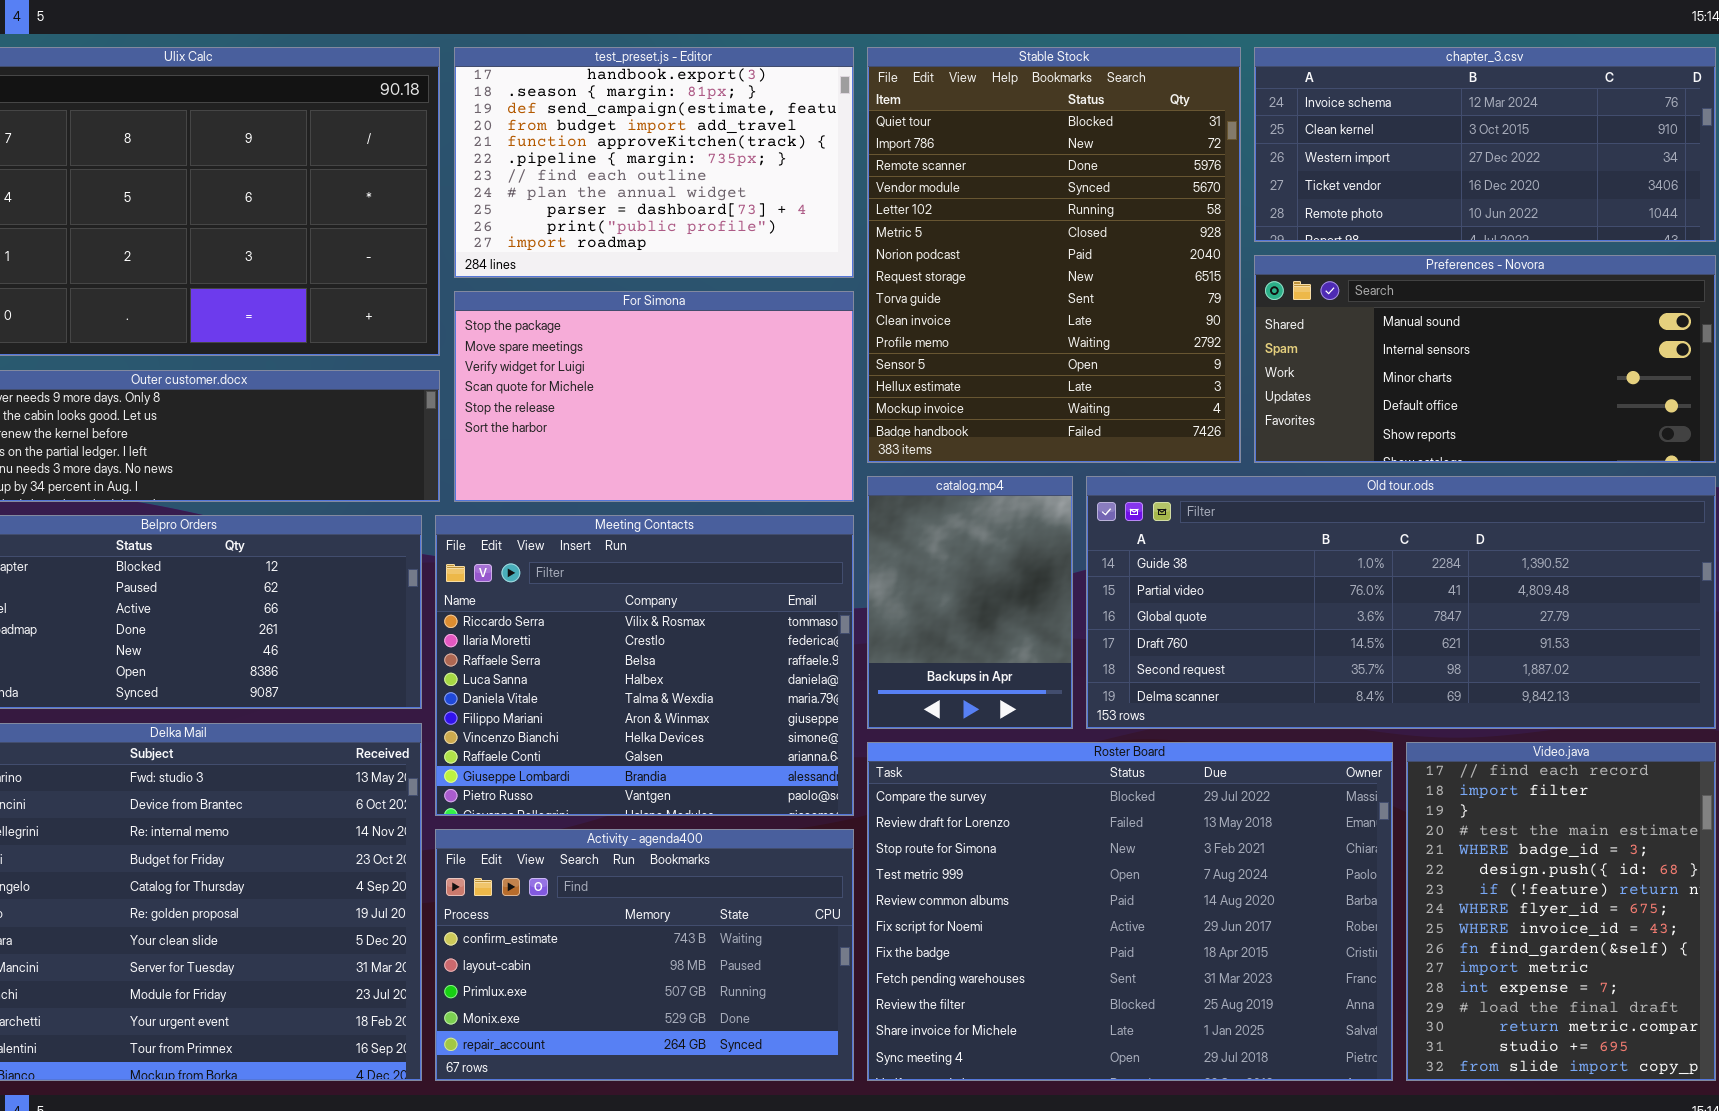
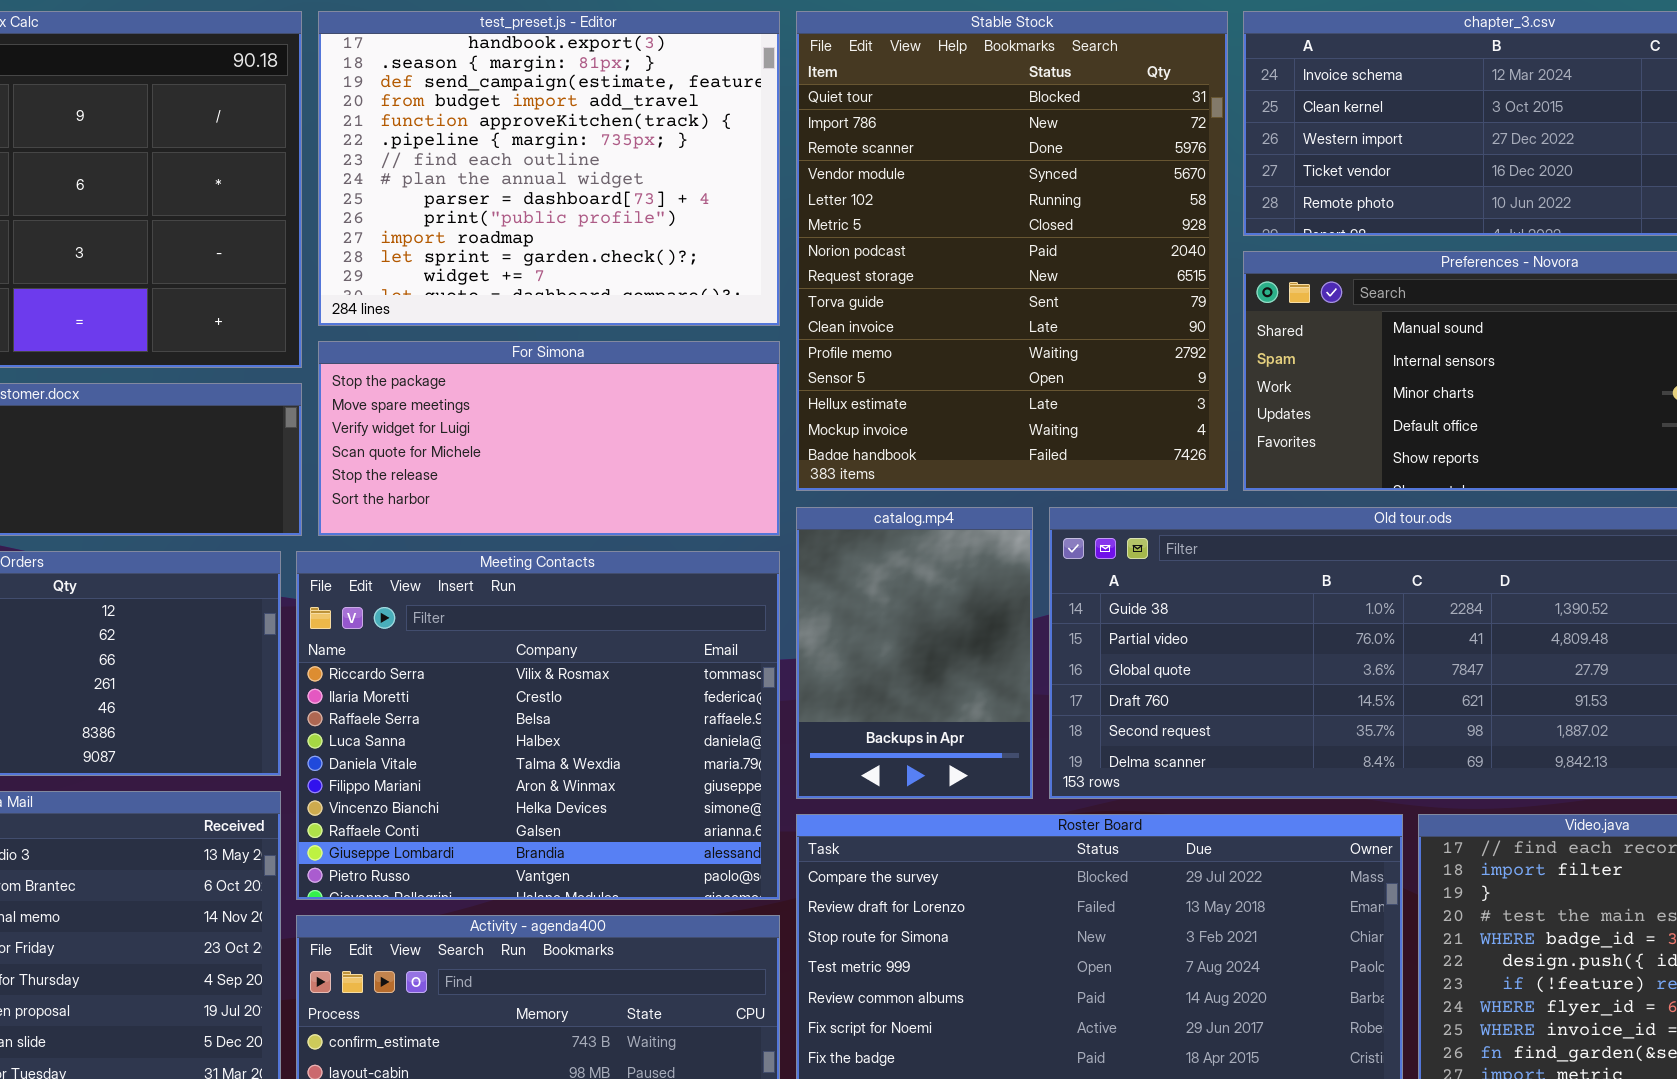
test_preset.js - Editor: [454,47,854,278] -> [318,11,780,326], resized
For Simona: [454,291,854,502] -> [318,341,780,536], resized

